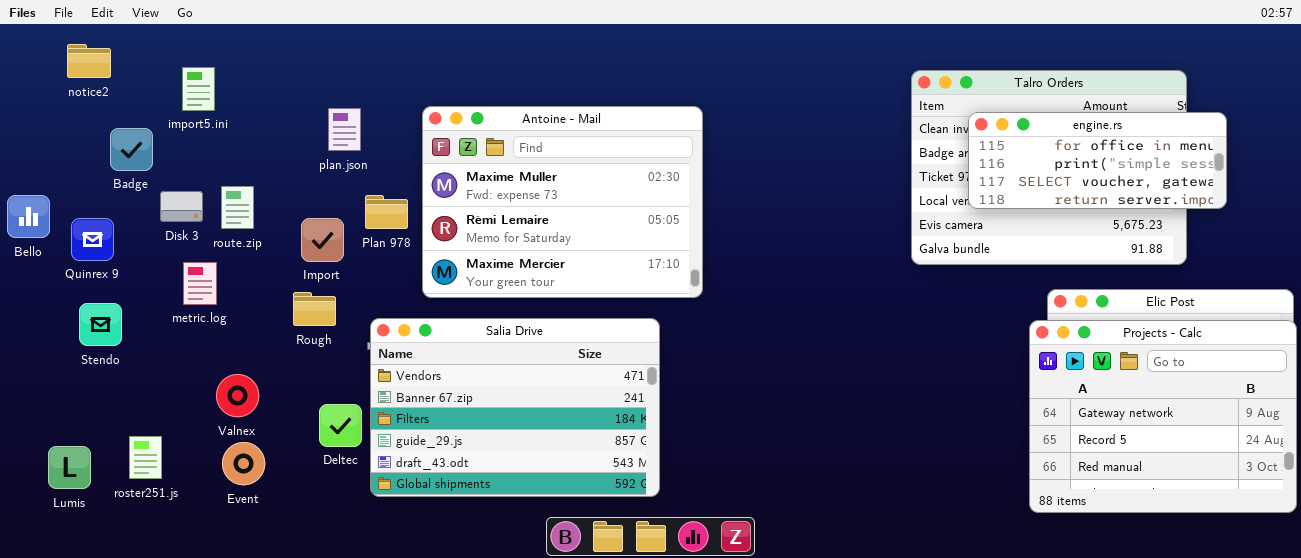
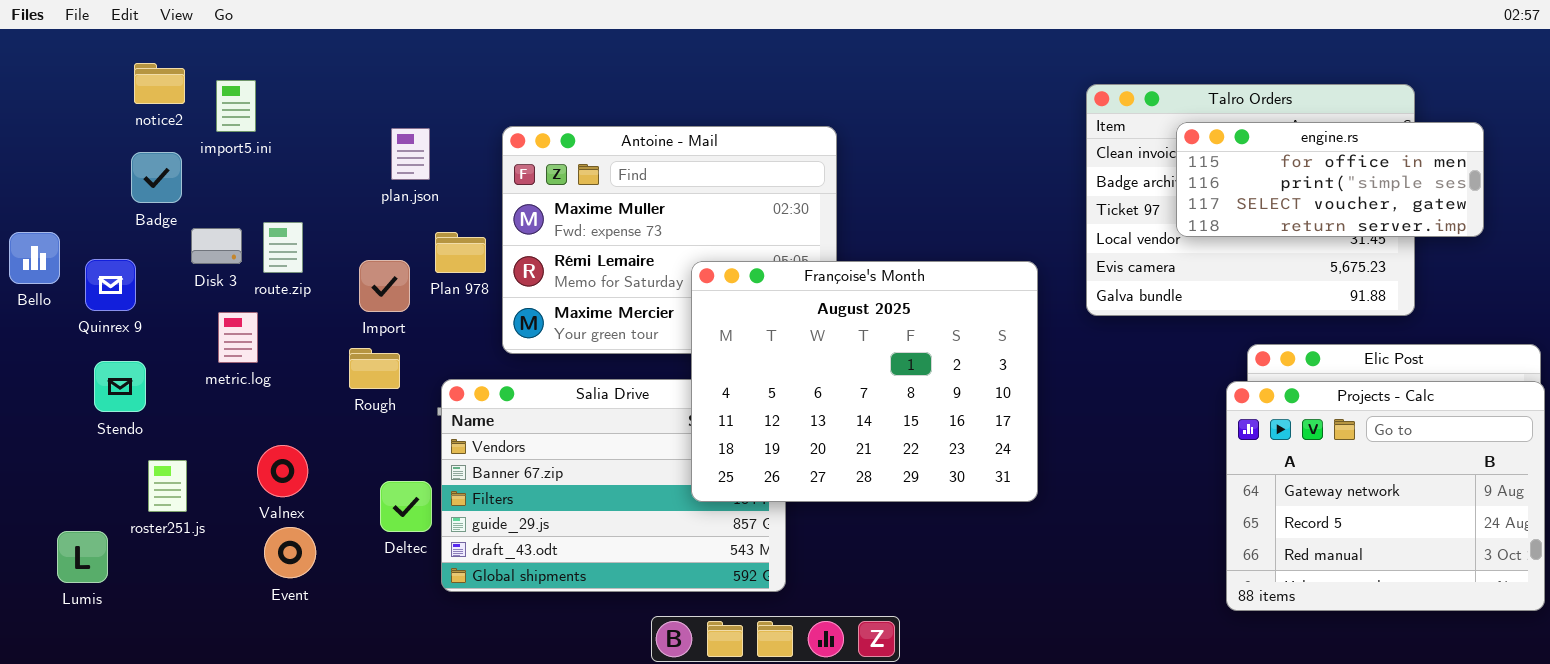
notice2: [67,44,111,78] -> [134,63,185,104], moved
engine.rs: [968,112,1227,209] -> [1176,122,1484,237], moved
Françoise's Month: none -> [691,261,1038,502], opened
roster251.js: [129,436,162,479] -> [148,460,187,512], moved

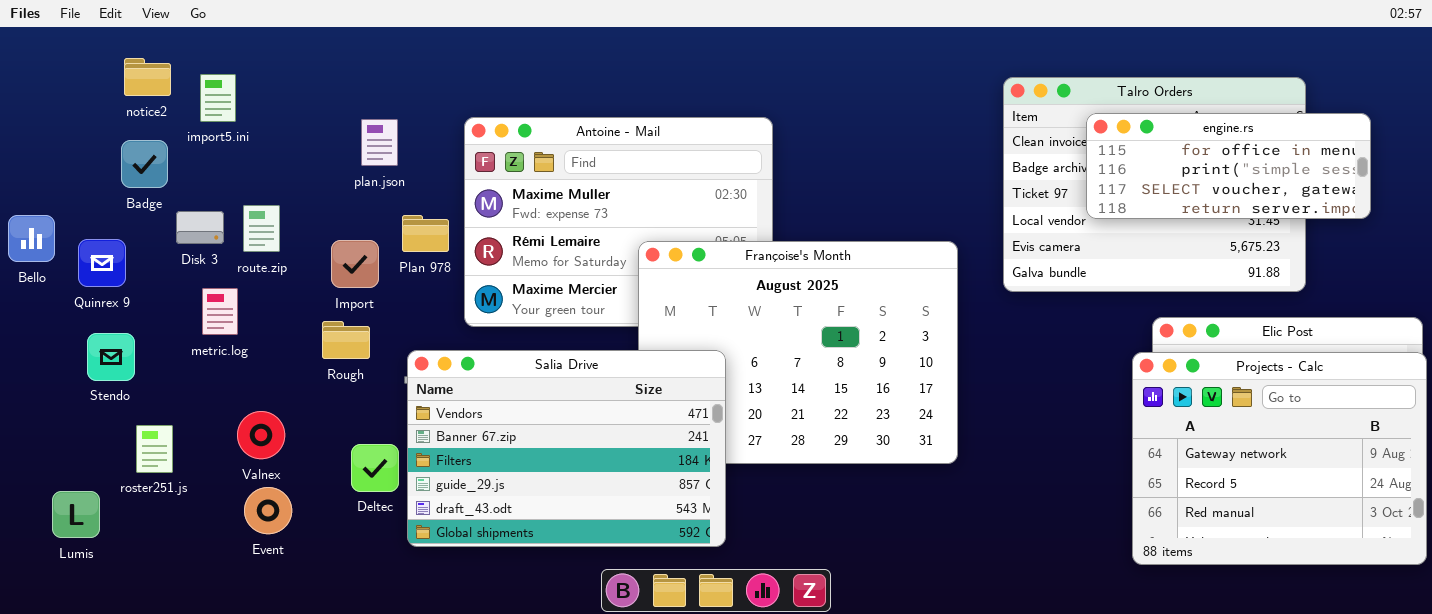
Salia Drive: [441,379,786,592] -> [407,350,726,547], raised

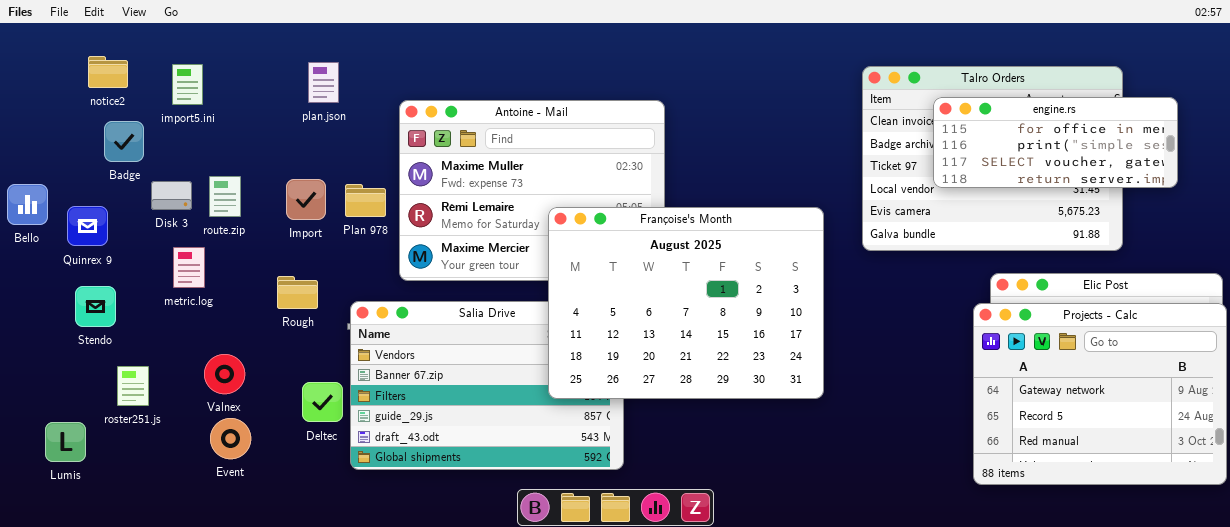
notice2: [124,58,171,96] -> [88,56,128,88], moved
plan.json: [361,119,398,166] -> [308,62,339,103], moved
Import: [331,240,379,288] -> [286,179,326,220], moved
Françoise's Month: [638,241,958,464] -> [548,207,824,399], raised

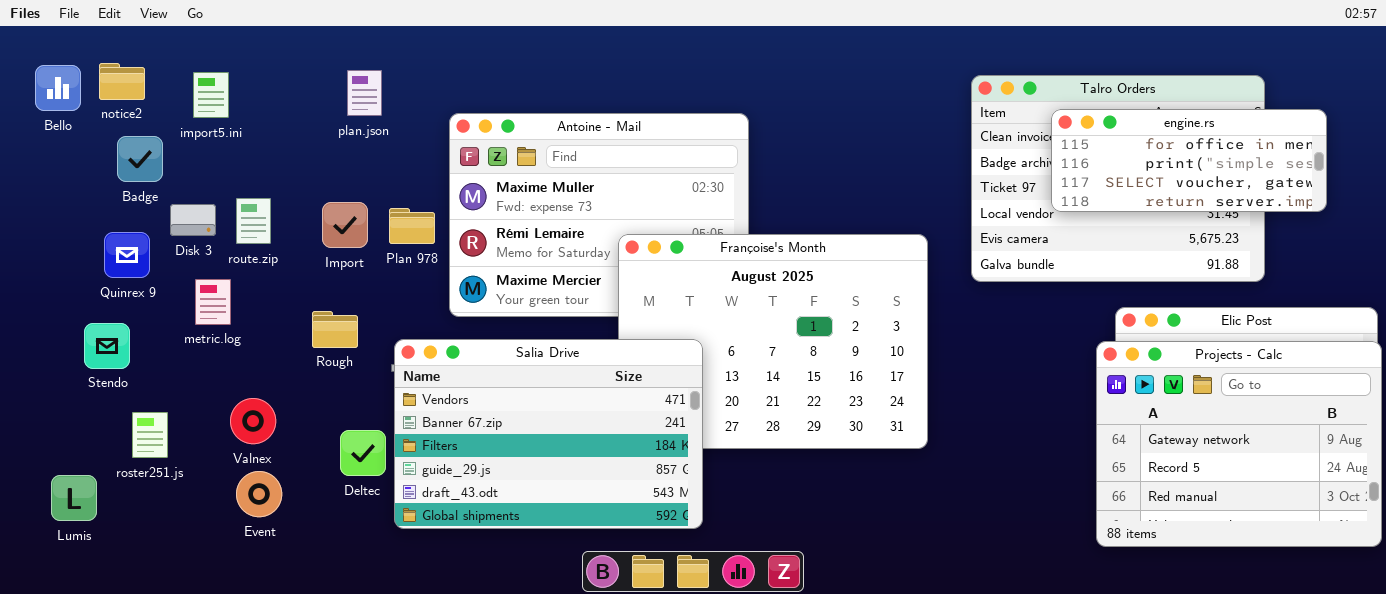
Bello: [7,184,48,225] -> [35,65,81,111], moved
Quinrex 9: [67,206,108,246] -> [104,232,150,278], moved
Salia Drive: [350,301,624,470] -> [394,339,703,529], raised

